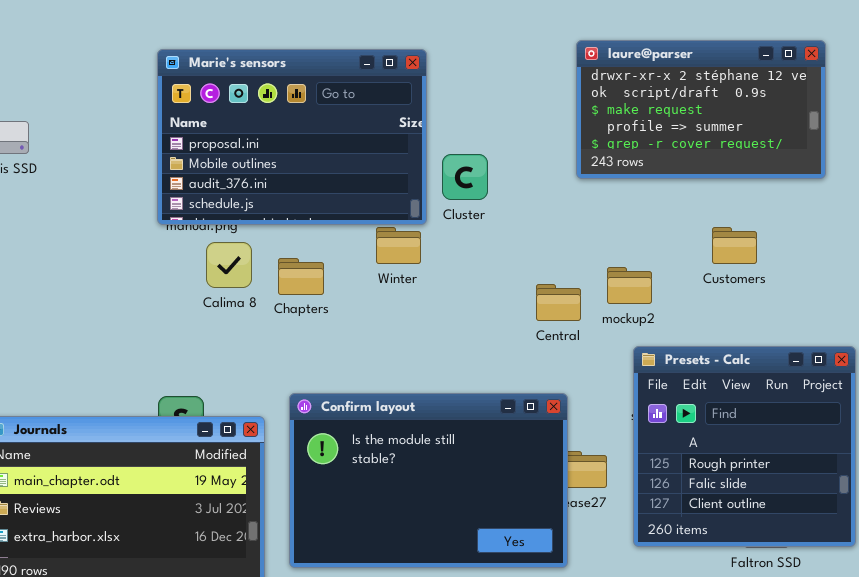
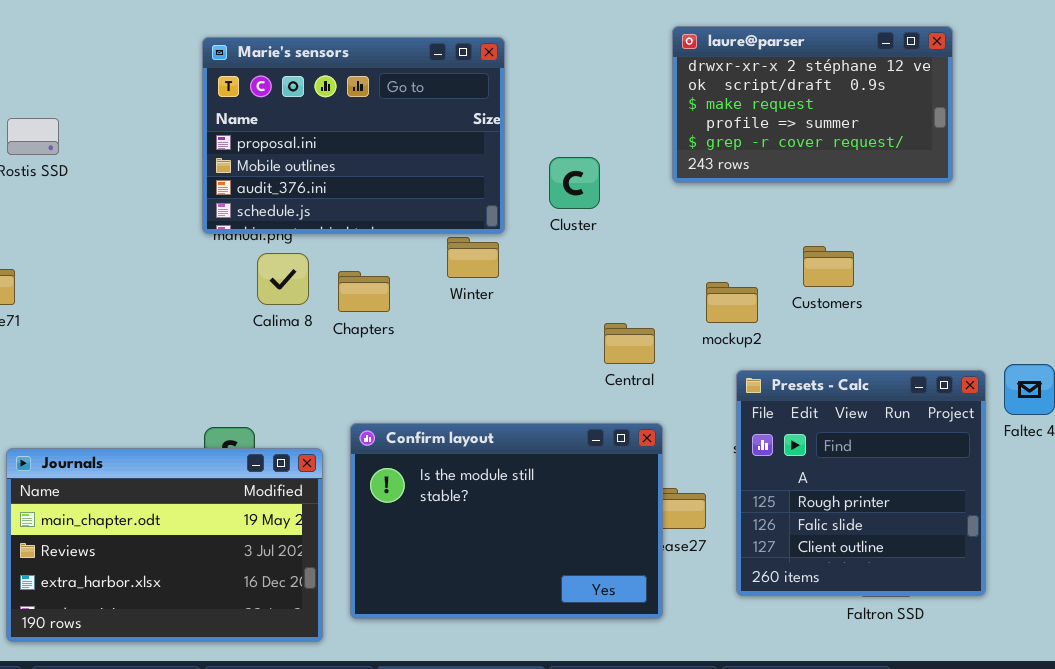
Cluster: [442,154,488,200] -> [549,157,600,209], moved
Customers: [712,227,757,264] -> [803,246,854,287], moved
Central: [536,284,581,321] -> [604,323,655,364], moved

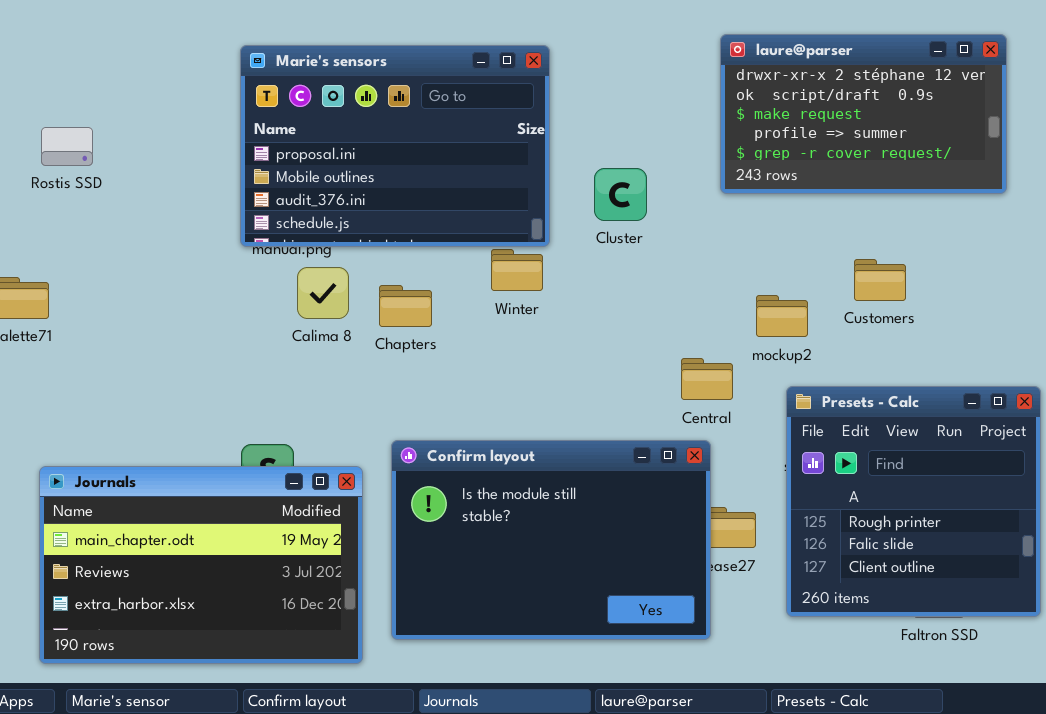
Central: [604,323,655,364] -> [681,358,733,400], moved

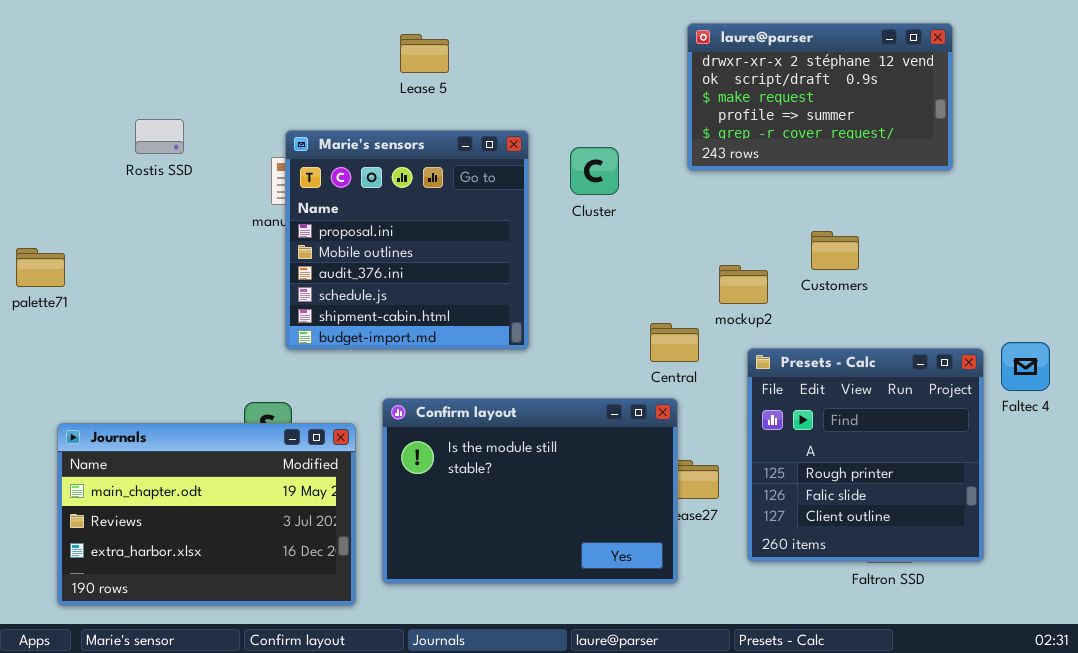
Marie's sensors: [240,45,550,247] -> [285,130,529,350], moved, resized
Rostis SSD: [41,127,93,166] -> [135,119,184,154], moved

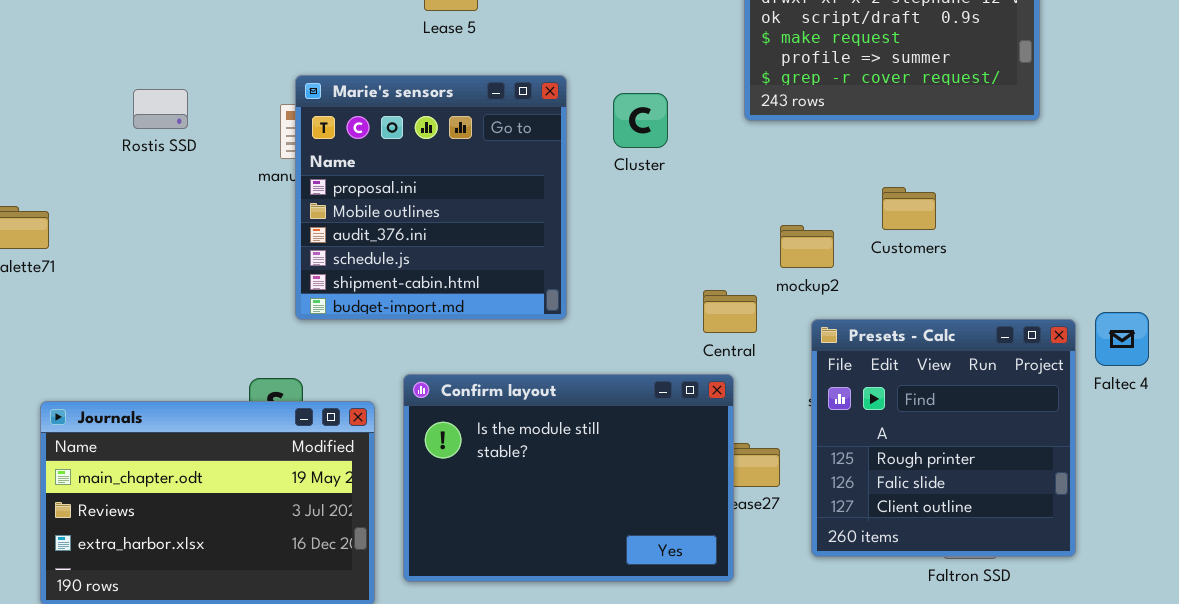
Rostis SSD: [135,119,184,154] -> [133,89,188,129], moved

